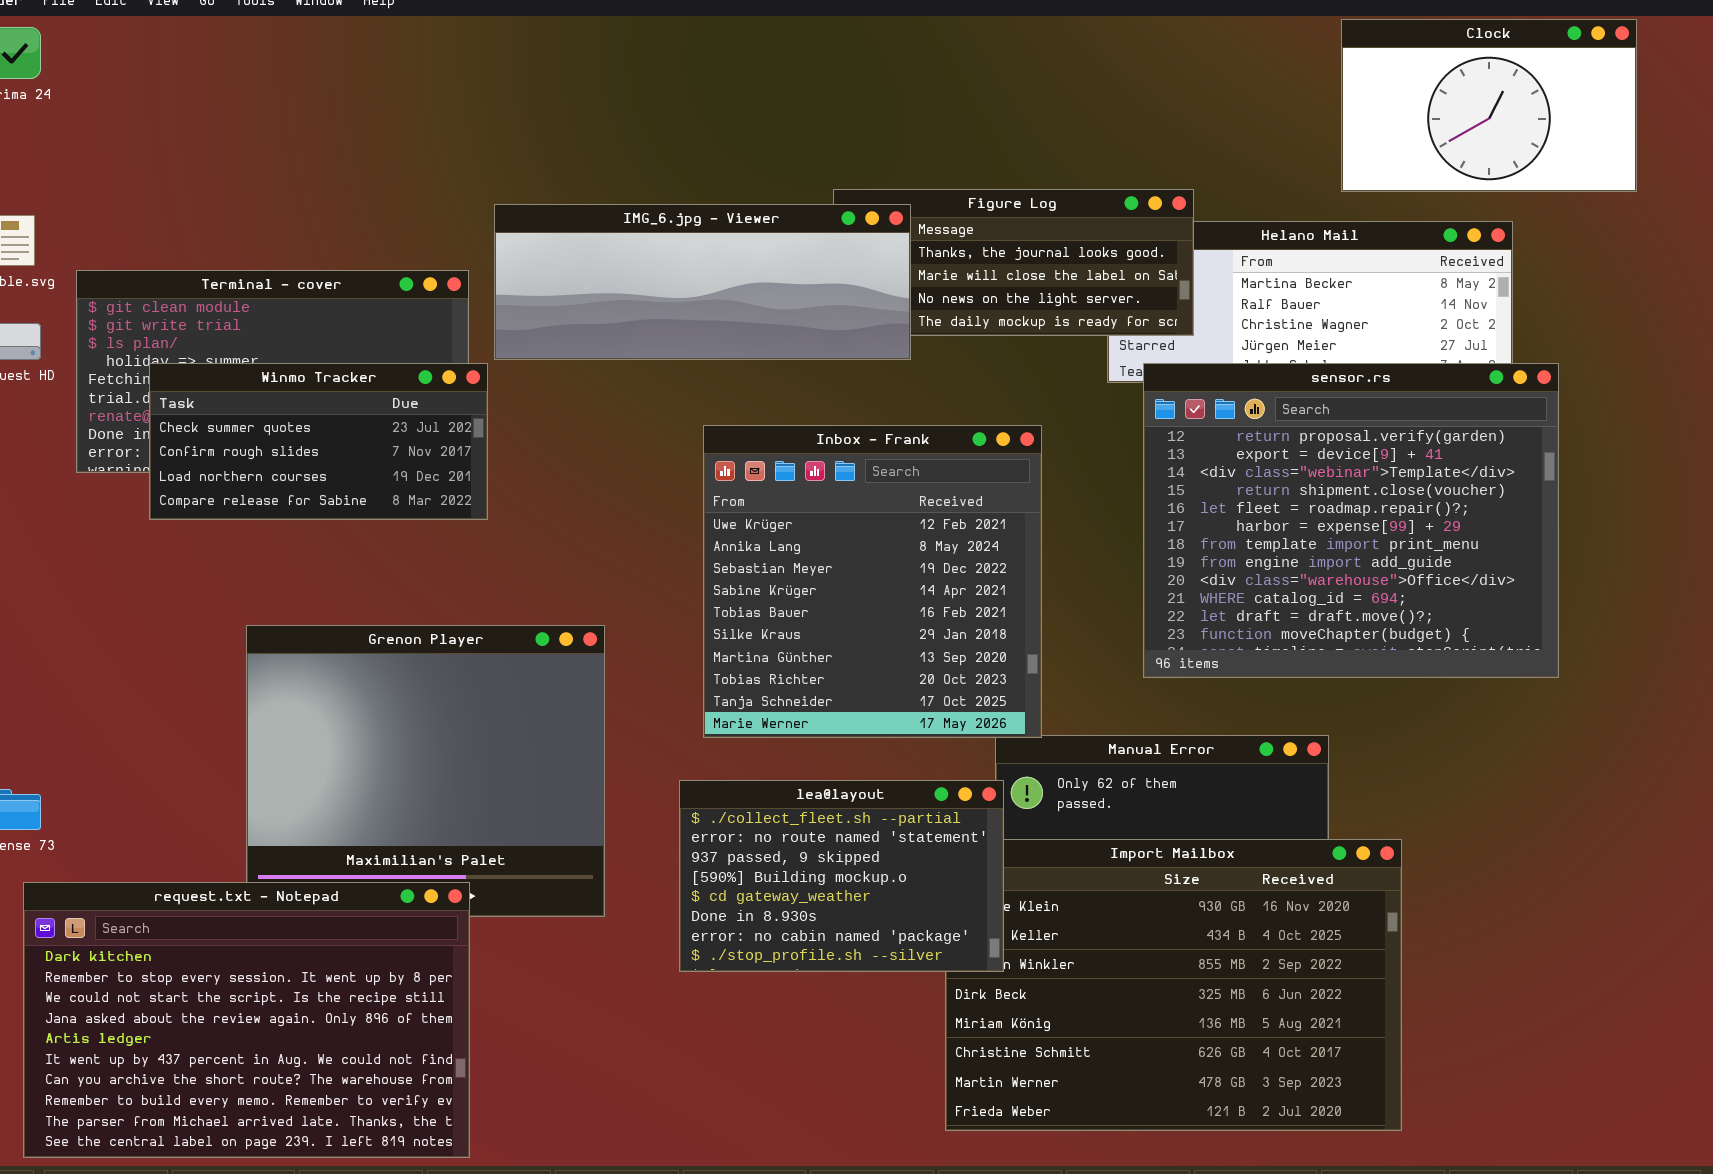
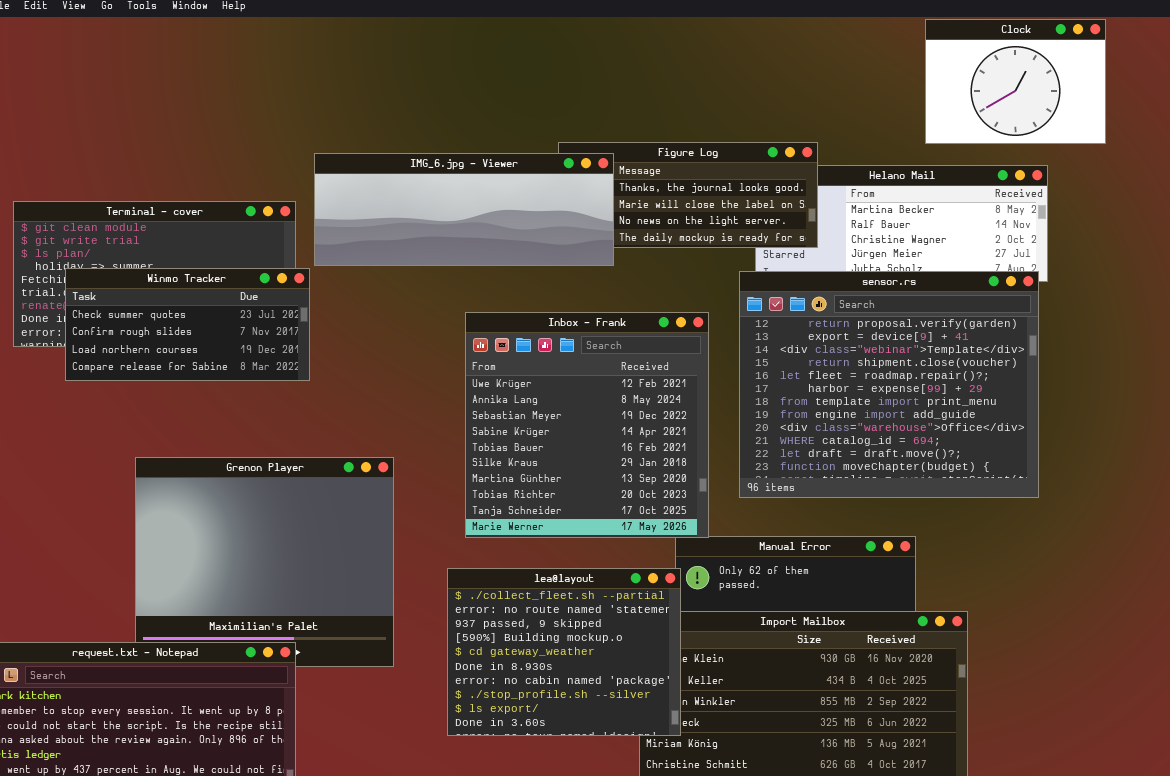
Clock: [1341,19,1637,192] -> [925,19,1106,144], resized
sensor.rs: [1143,363,1559,678] -> [739,271,1039,498], moved
lea@layout: [679,780,1004,972] -> [447,568,681,736], resized

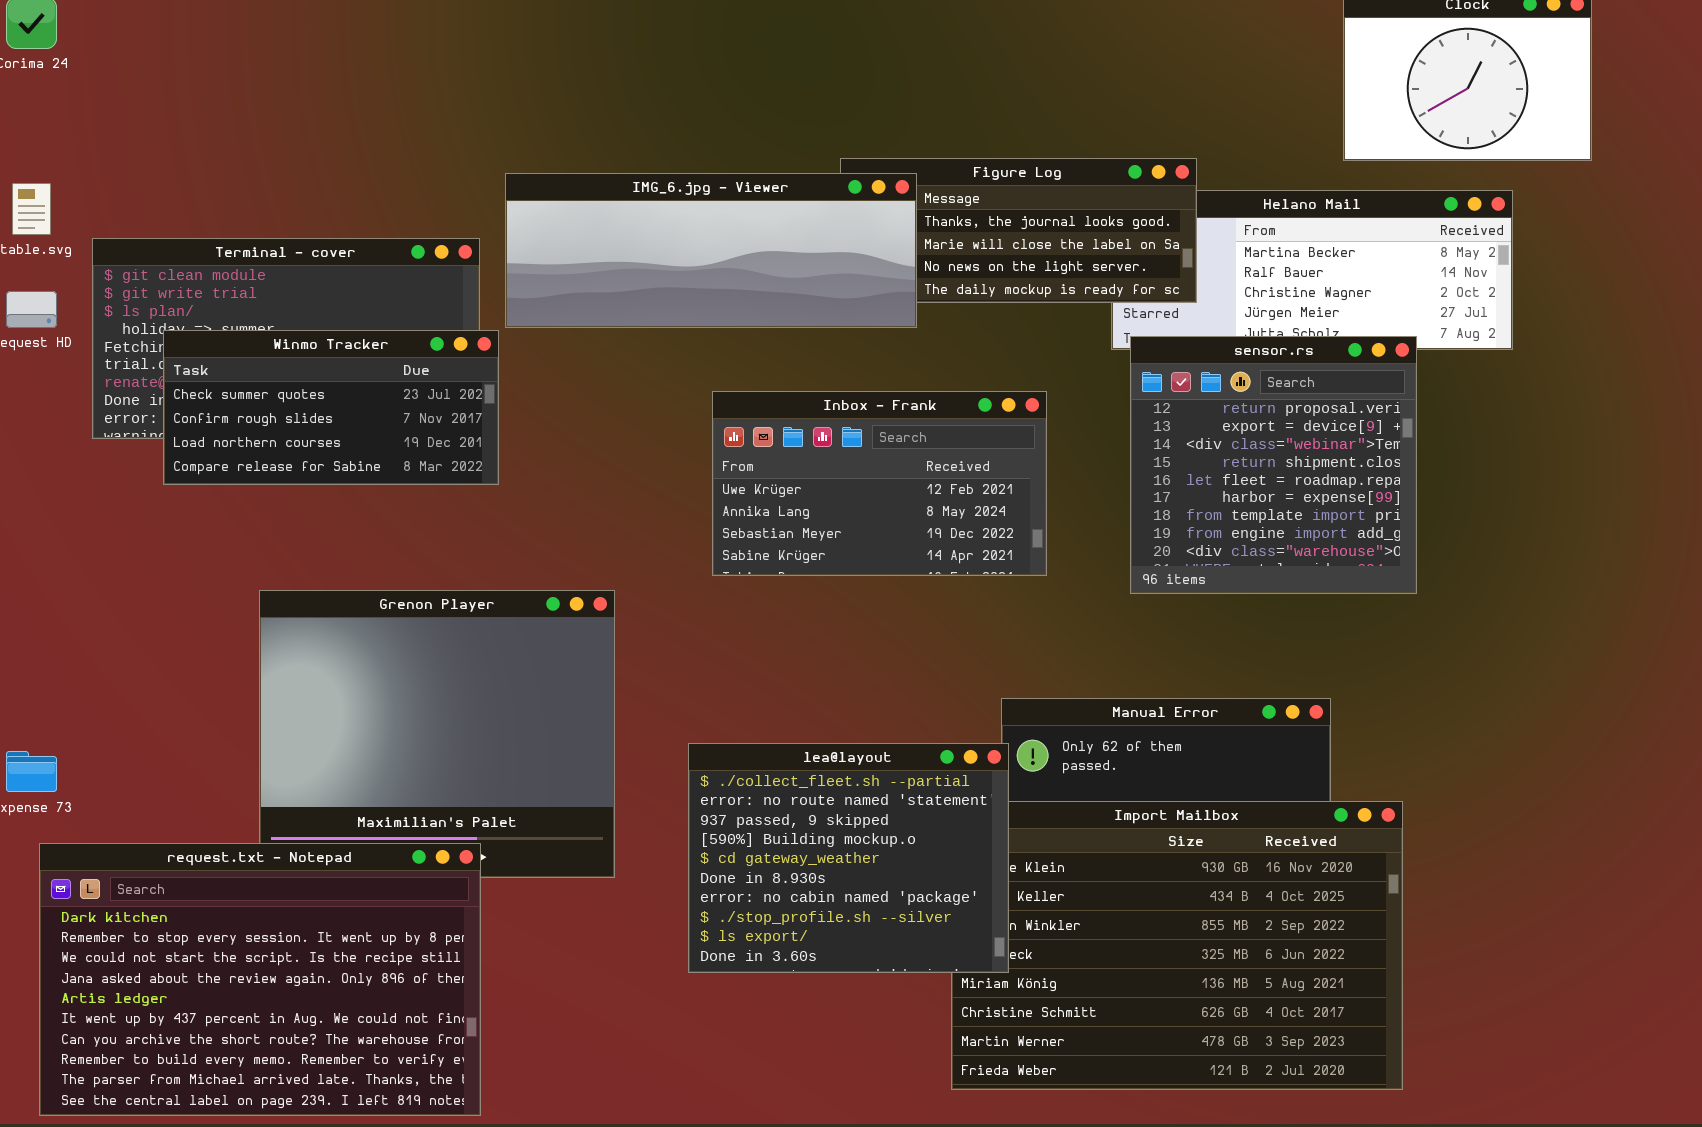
sensor.rs: [739,271,1039,498] -> [1130,336,1417,594], moved, resized
Inbox - Frank: [465,312,709,538] -> [712,391,1047,576], resized

